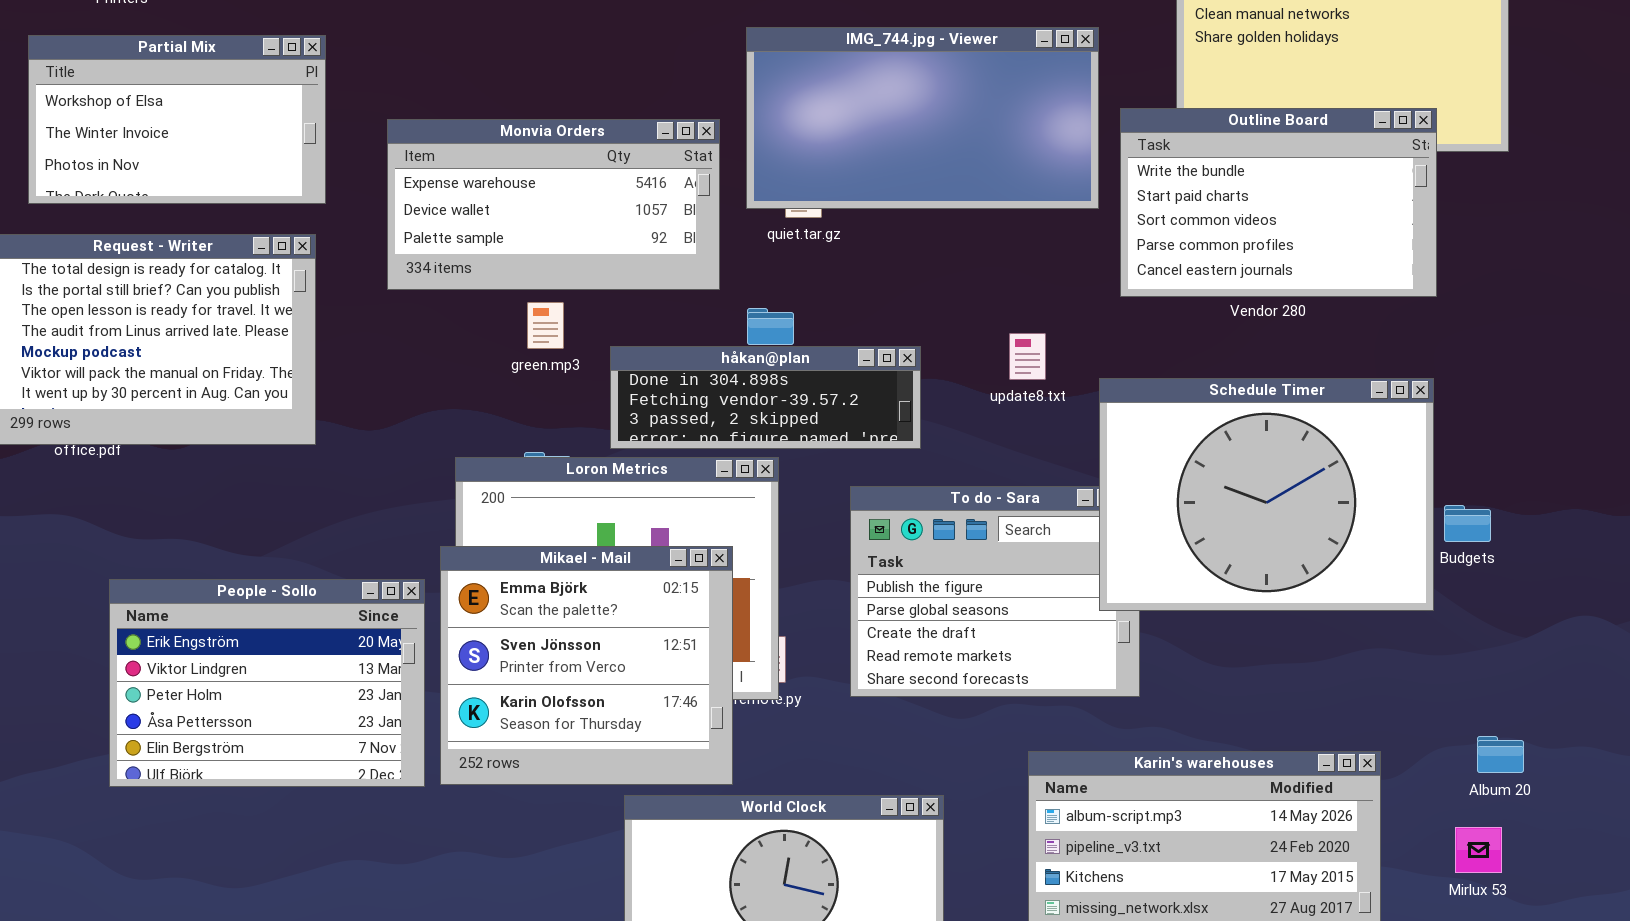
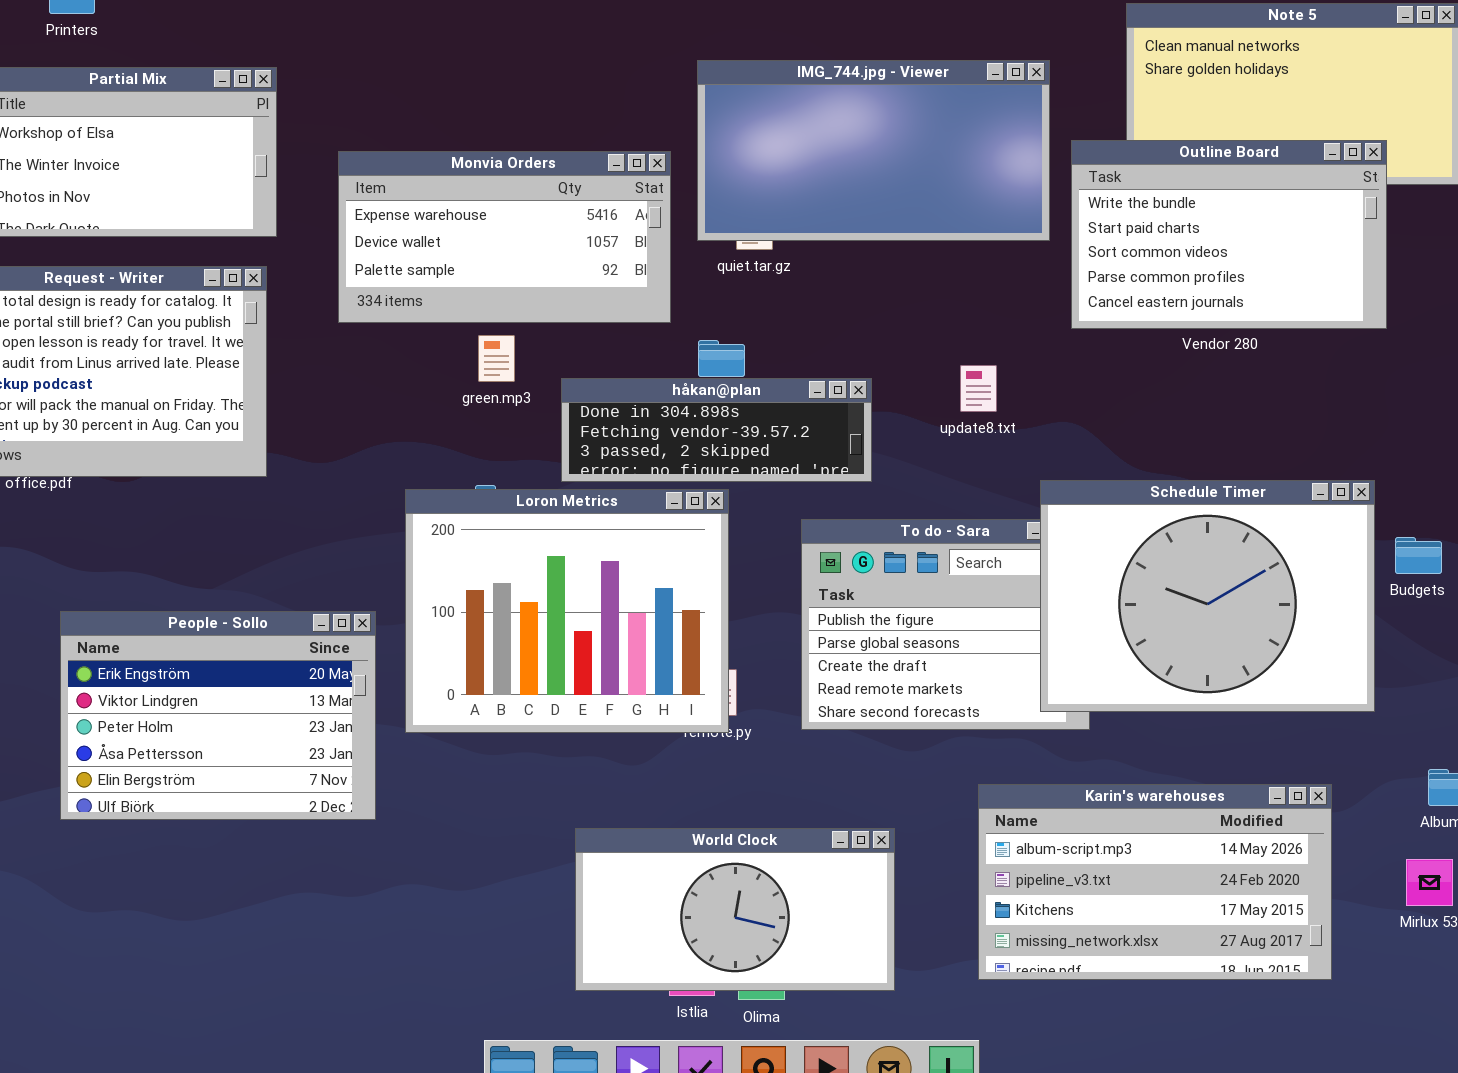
Schedule Timer: [1099,378,1434,611] -> [1040,480,1375,712], moved
Mikael - Mail: [440,546,733,785] -> none, closed

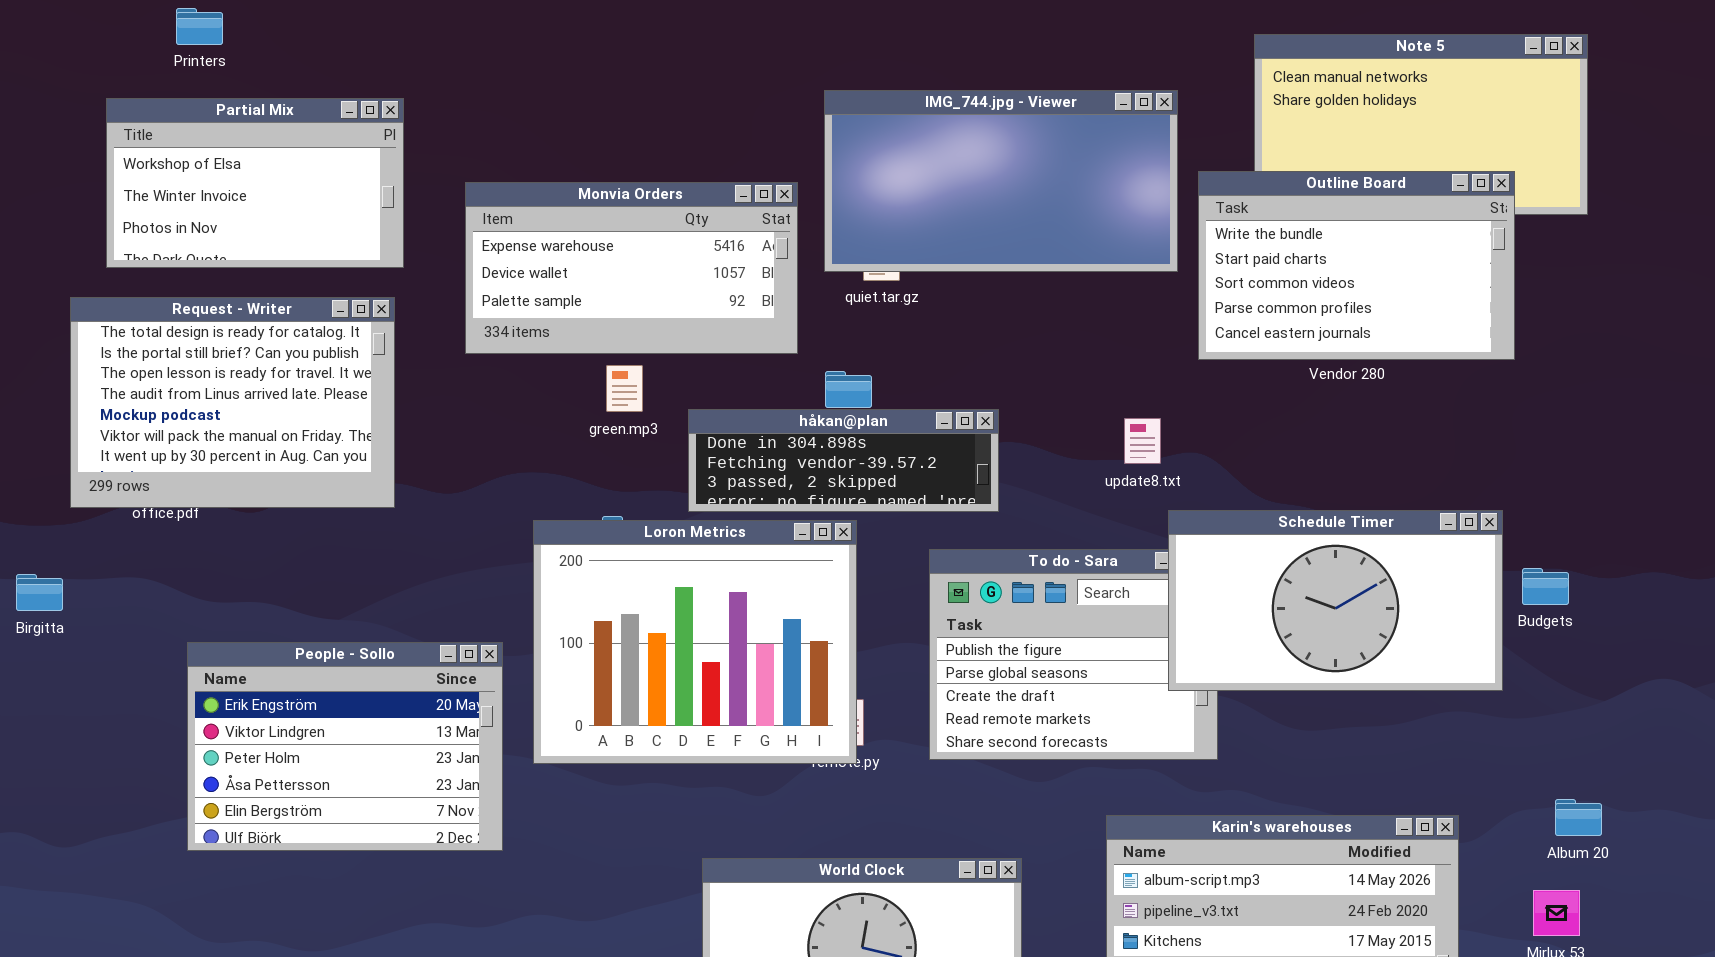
update8.txt: [960,365,997,412] -> [1124,418,1161,464], moved
Schedule Timer: [1040,480,1375,712] -> [1168,510,1503,691], resized

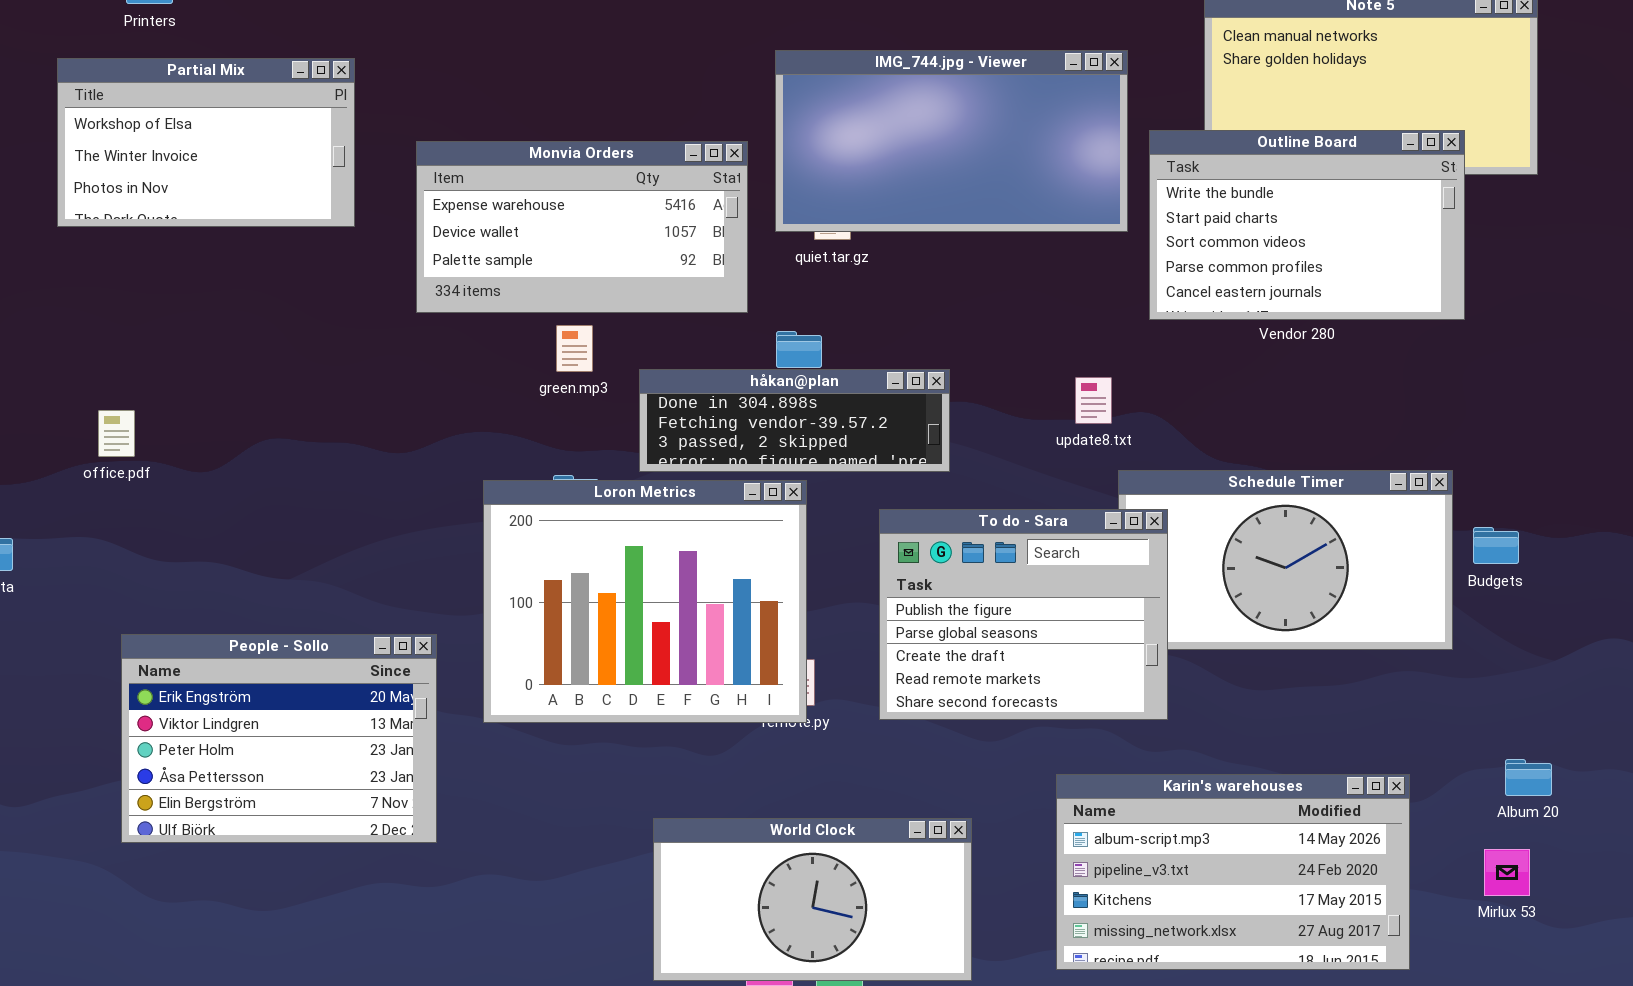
Request - Writer: [70,297,395,508] -> none, closed
To do - Sara: [929,549,1218,760] -> [879,509,1168,720], raised
People - Sollo: [187,642,503,851] -> [121,634,437,843], moved

